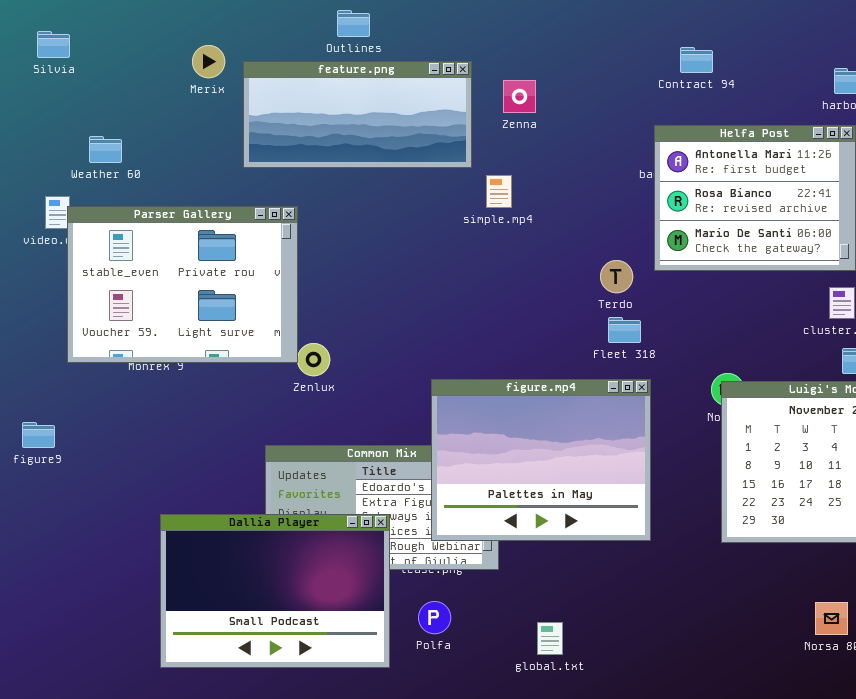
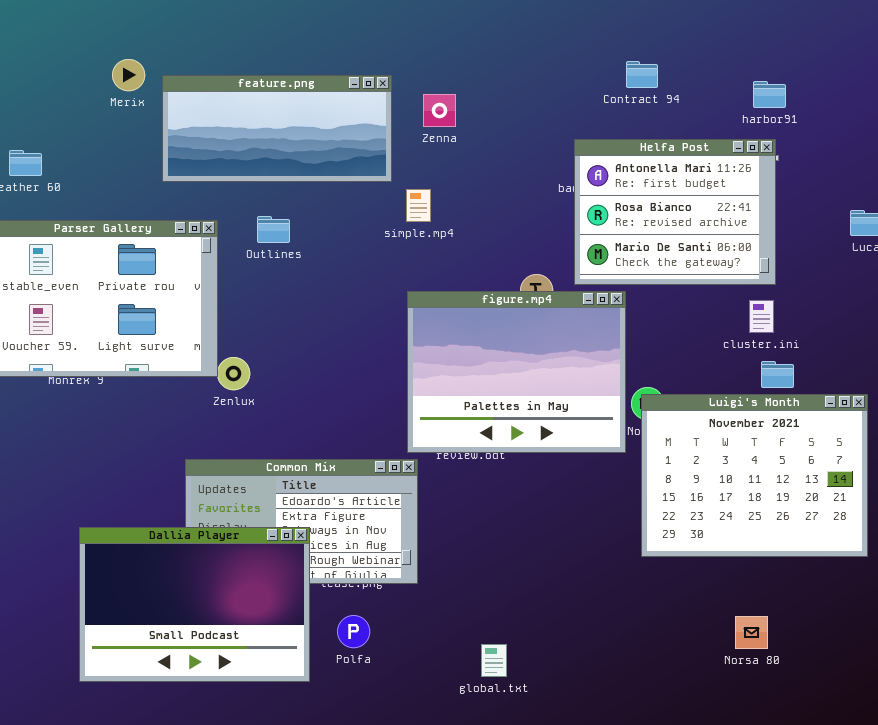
Outlines: [337,10,370,37] -> [257,216,290,243], moved
Contract 94: [680,47,713,73] -> [626,61,658,88], moved
figure.mp4: [431,379,651,541] -> [407,291,626,453], moved
global.txt: [537,622,563,655] -> [481,644,507,677], moved

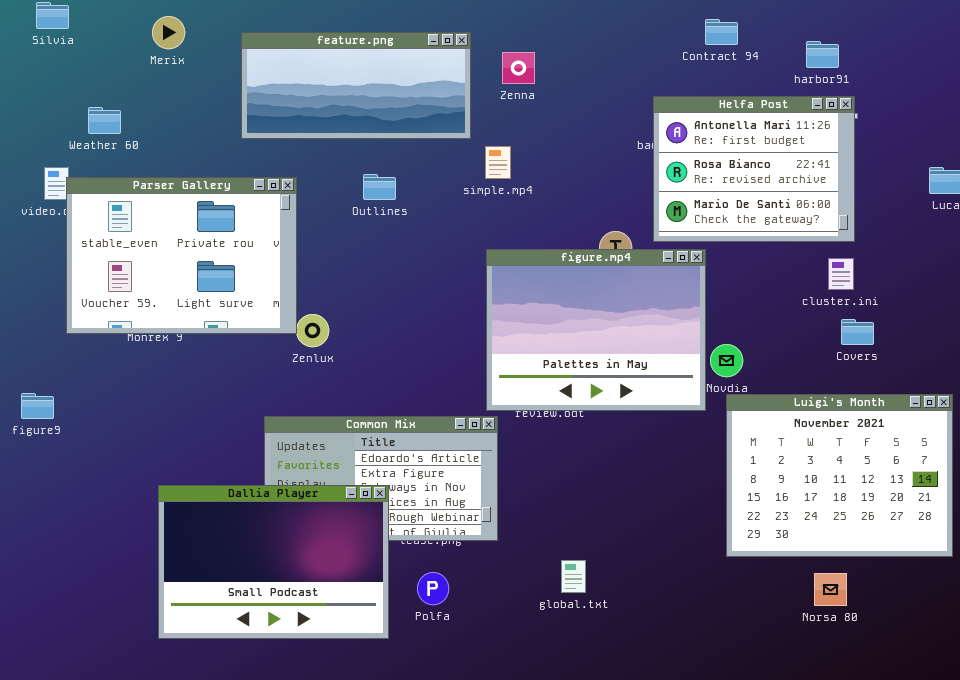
Merix: [112,59,145,91] -> [152,16,185,49], moved
harbor91: [753,81,786,108] -> [806,41,839,68], moved
Outlines: [257,216,290,243] -> [363,174,396,200], moved
Luigi's Month: [641,394,868,557] -> [726,394,953,557], moved
global.txt: [481,644,507,677] -> [561,560,586,593], moved

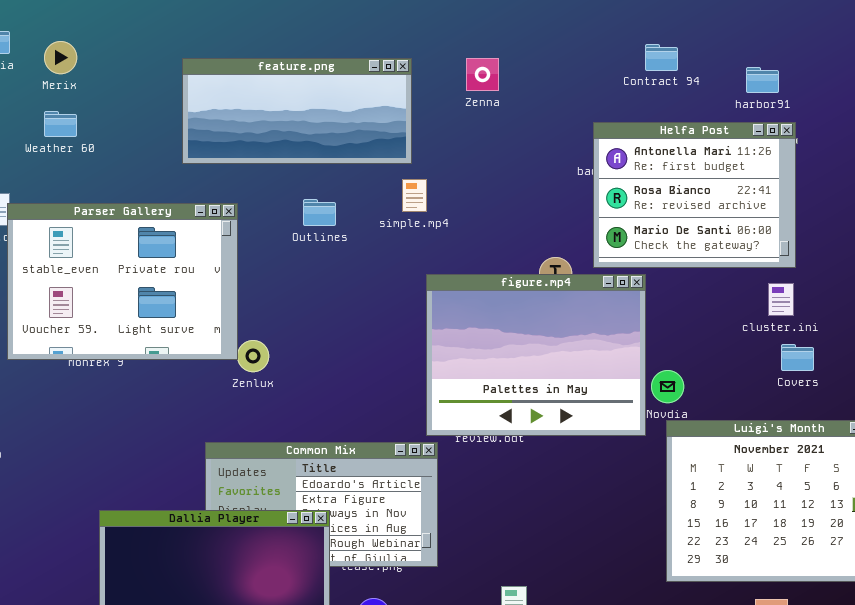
Merix: [152,16,185,49] -> [44,41,77,74], moved
Zenna: [502,52,535,84] -> [466,58,499,91], moved
Weather 60: [88,107,121,134] -> [44,111,77,137], moved
simple.mp4: [485,146,511,179] -> [402,179,427,212], moved

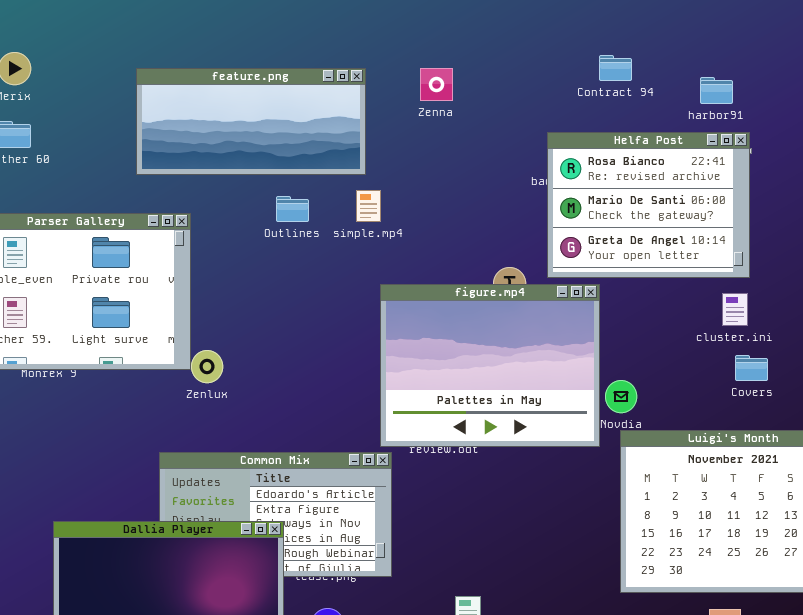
Helfa Post: [593,122,796,268] -> [547,132,750,278], scrolled down 1 row
Outlines: [303,199,336,226] -> [276,196,309,222], moved

